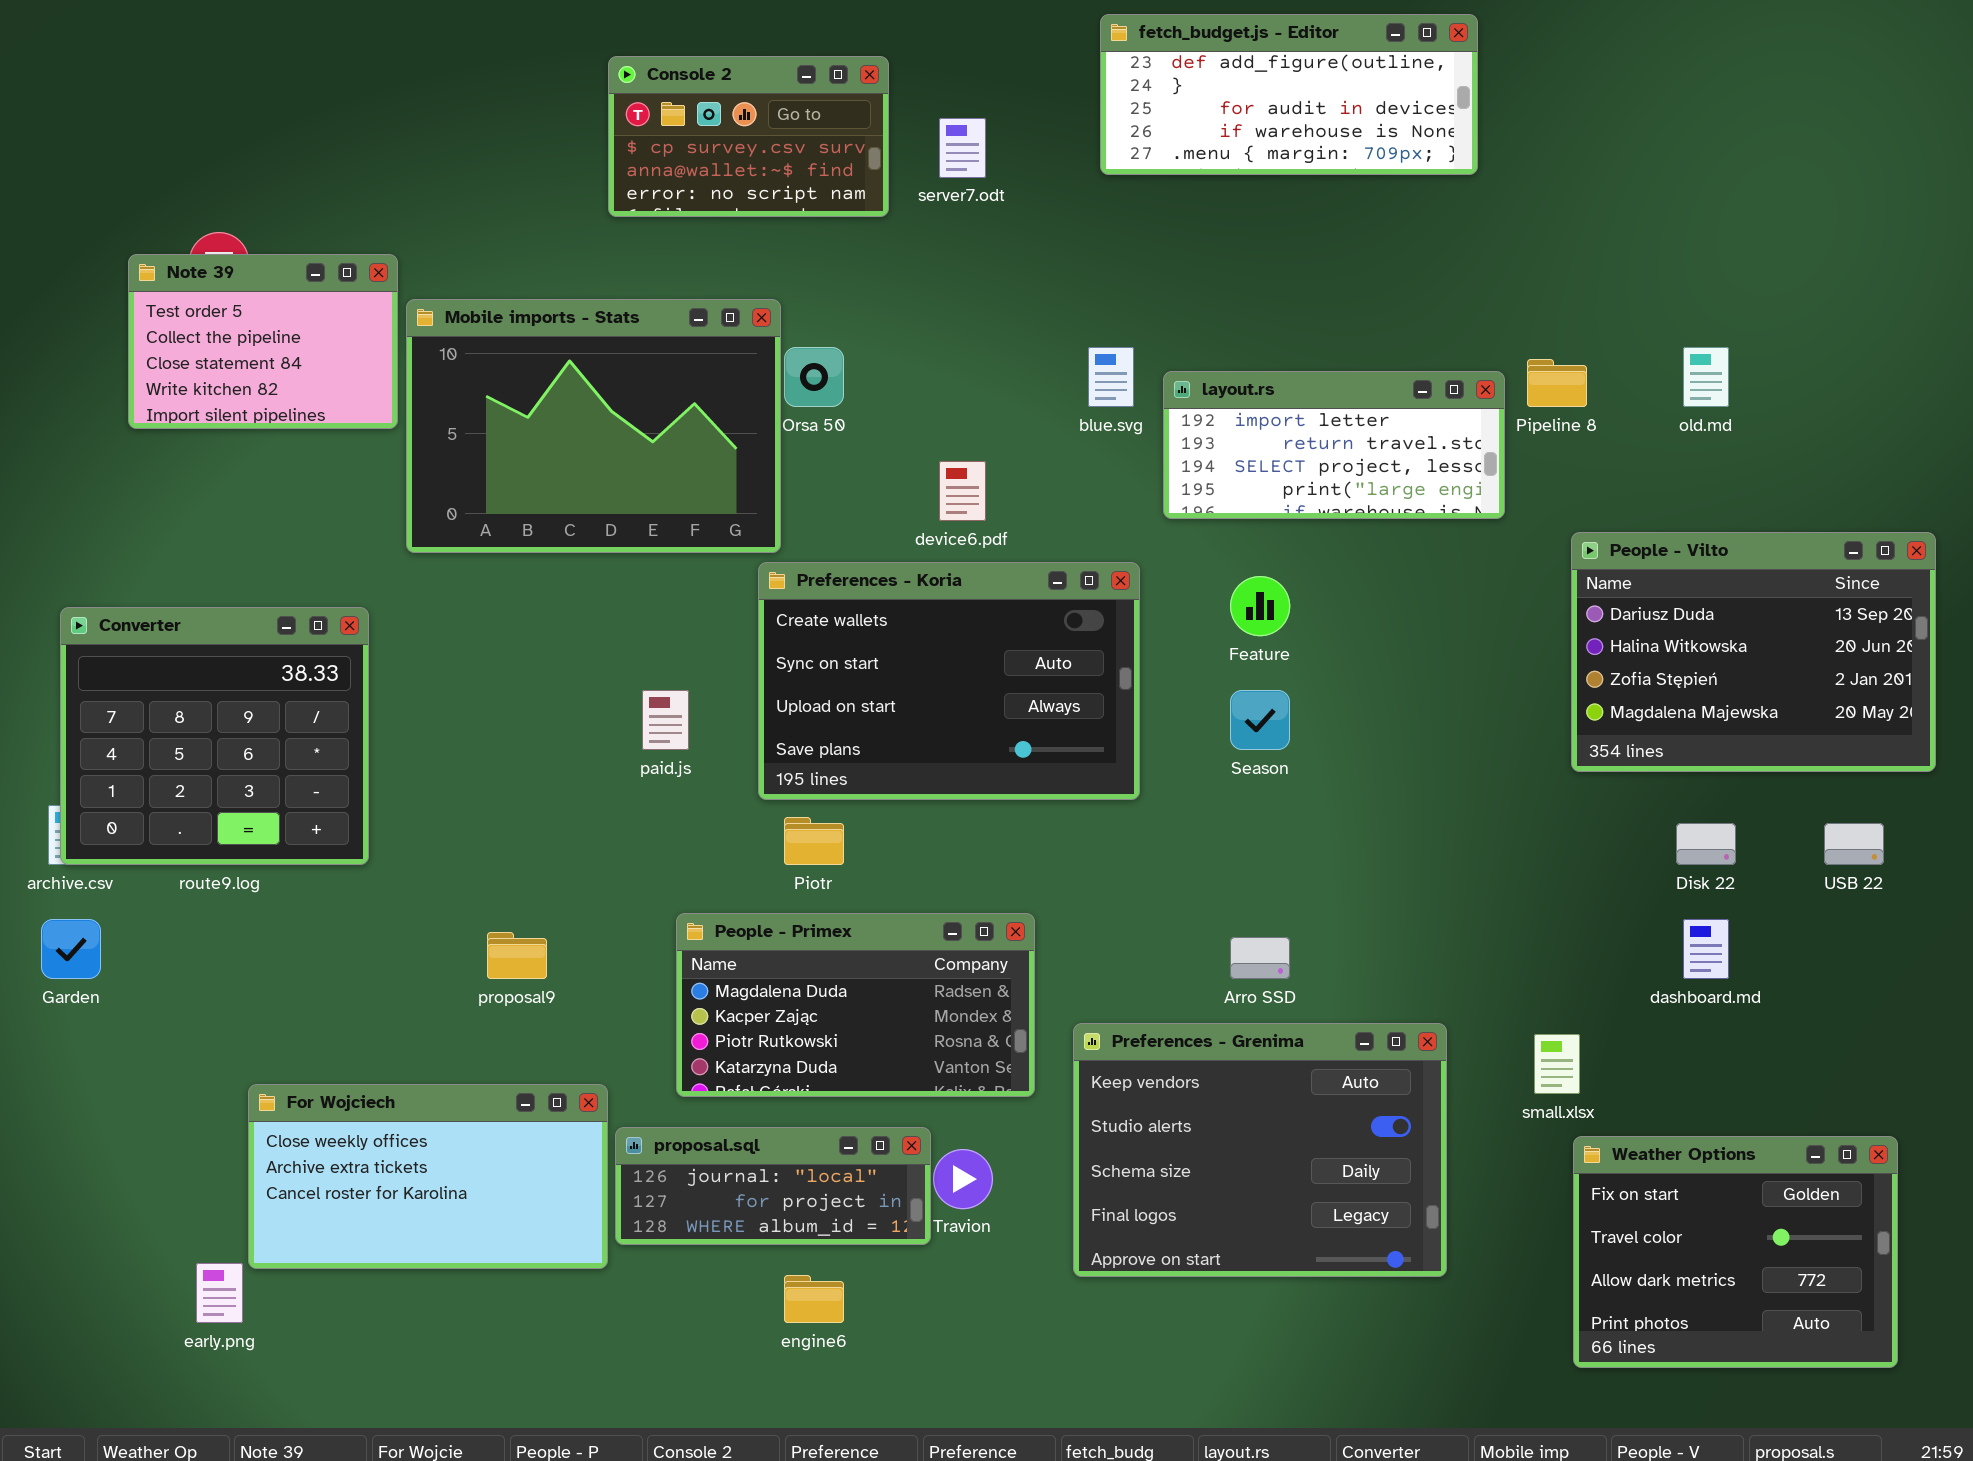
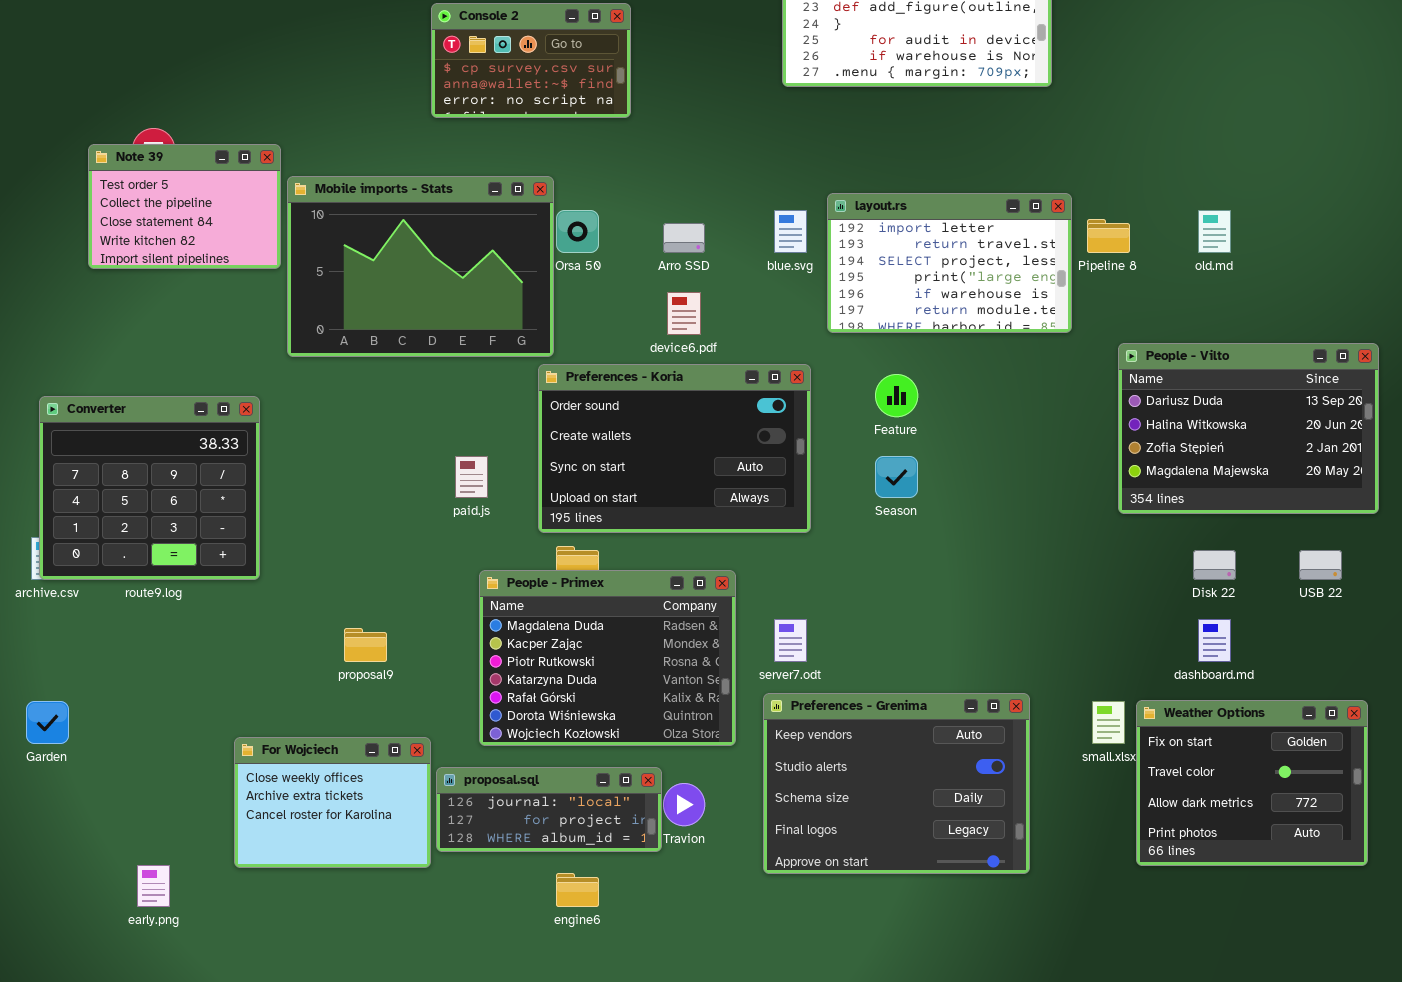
server7.odt: [939,118,986,178] -> [774,619,807,662], moved
layout.rs: [1163,371,1505,519] -> [827,193,1072,333], resized
Preferences - Koria: [758,562,1140,800] -> [538,364,811,533], scrolled up 1 row
People - Primex: [676,913,1035,1097] -> [479,570,736,746], resized
Garden: [41,919,101,979] -> [26,701,69,744], moved
Arro SSD: [1230,937,1290,979] -> [663,223,705,253], moved
For Wojciech: [248,1084,608,1269] -> [234,737,431,868], resized
Weather Options: [1573,1136,1898,1368] -> [1136,700,1368,866], moved

